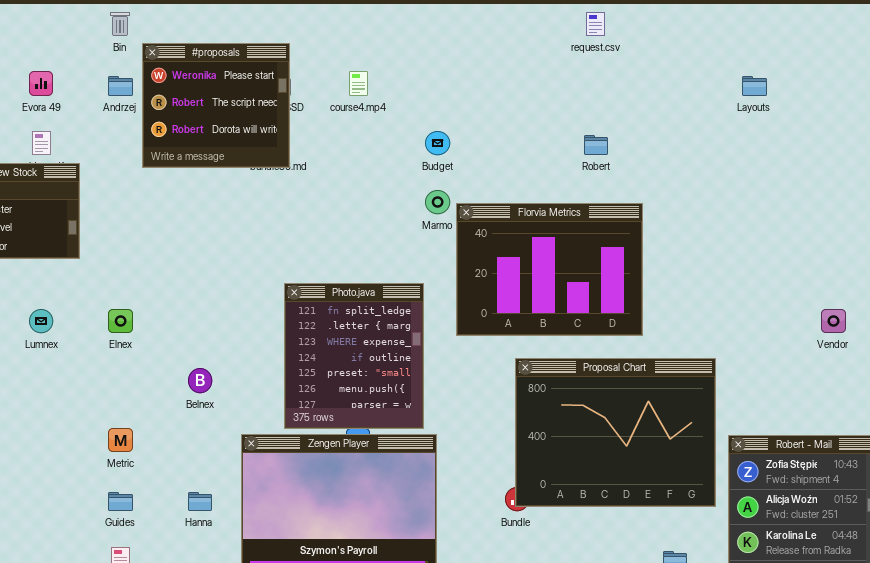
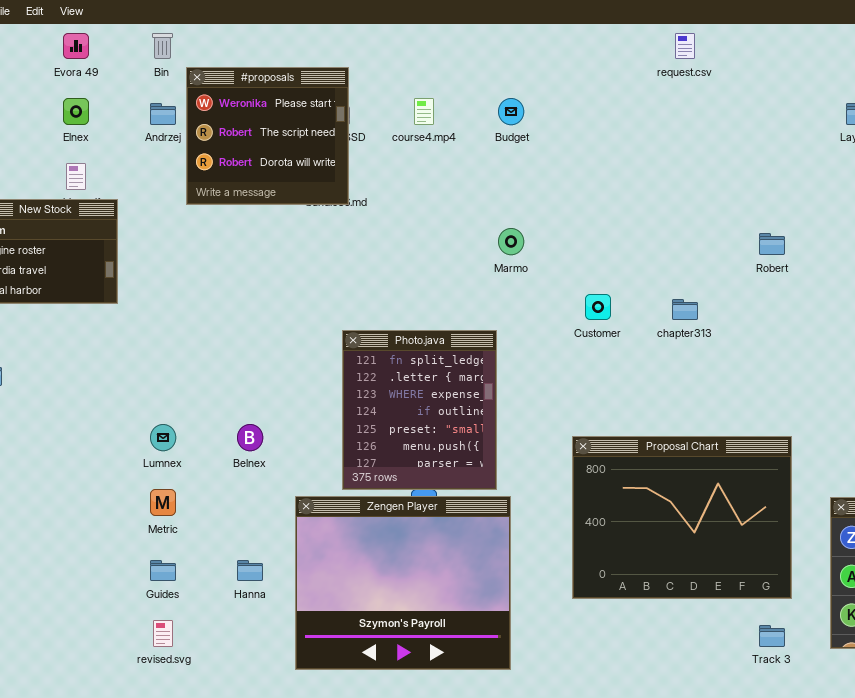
Evora 49: [29,71,53,96] -> [63,33,89,59], moved
Budget: [425,131,450,155] -> [498,98,524,125], moved
Robert: [584,135,608,155] -> [759,233,785,255], moved
Florvia Metrics: [456,203,643,336] -> none, closed
Lumnex: [29,309,53,333] -> [150,424,176,451], moved
Elnex: [108,309,133,333] -> [63,98,89,125], moved
Proposal Chart: [515,358,716,507] -> [572,436,792,599], moved

